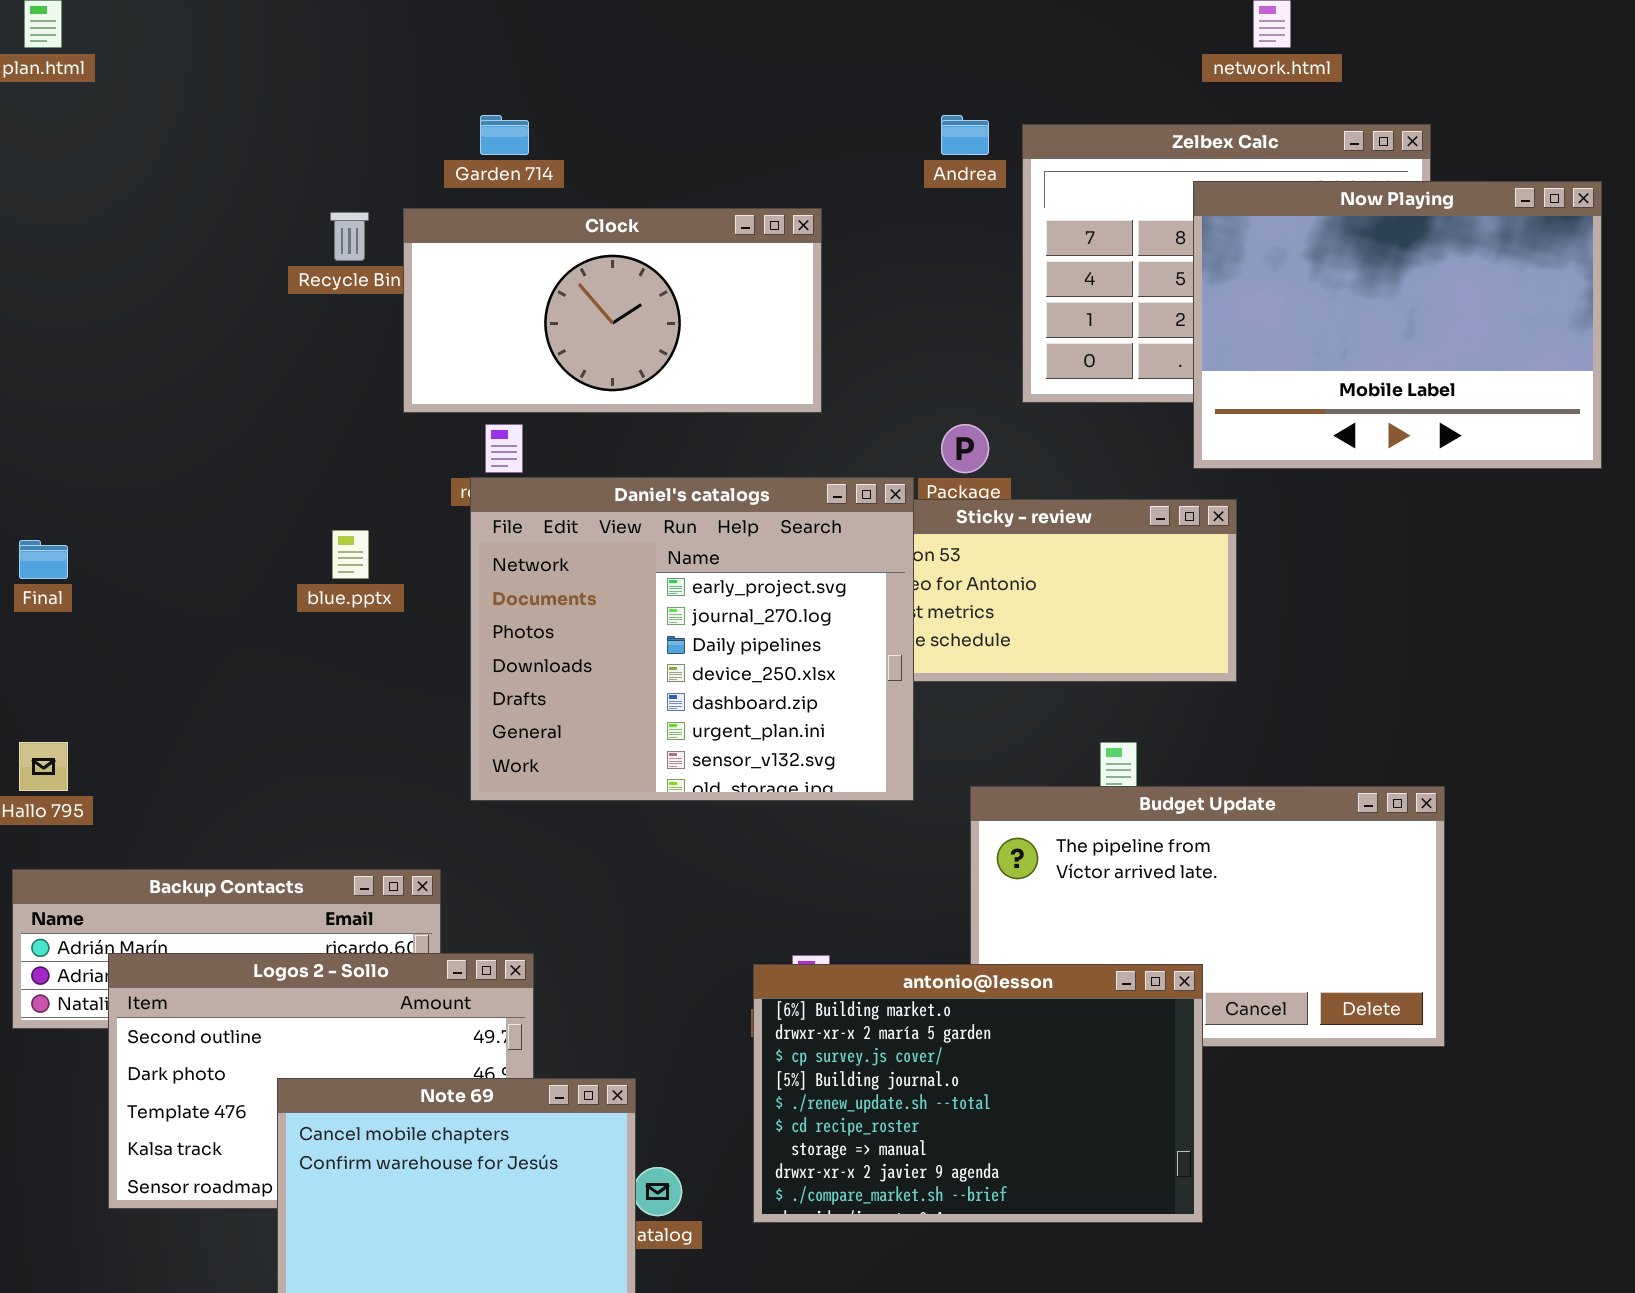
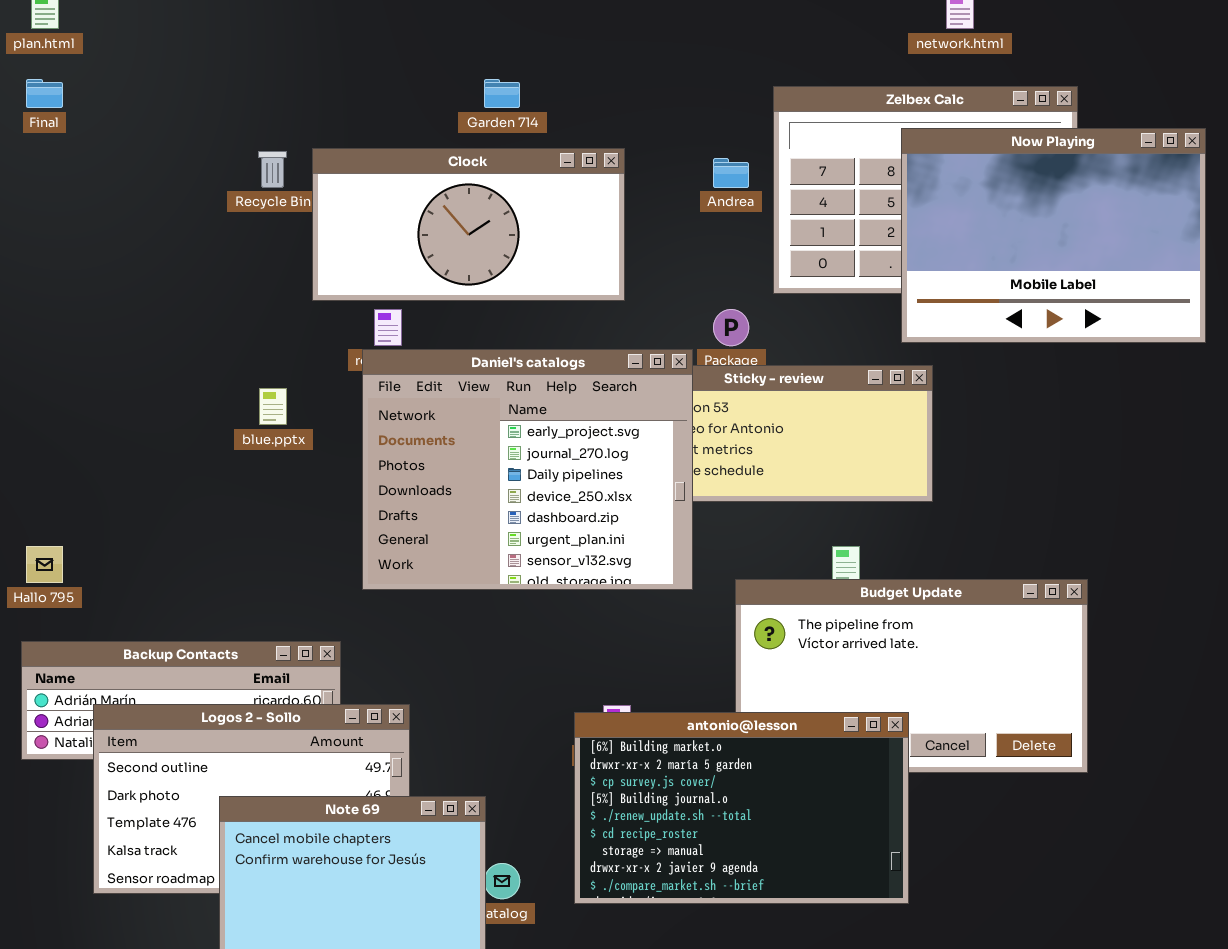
Garden 714: [480,115,529,155] -> [484,79,520,108], moved
Andrea: [941,115,989,155] -> [713,158,749,188], moved
Final: [19,540,68,579] -> [26,79,63,108], moved

